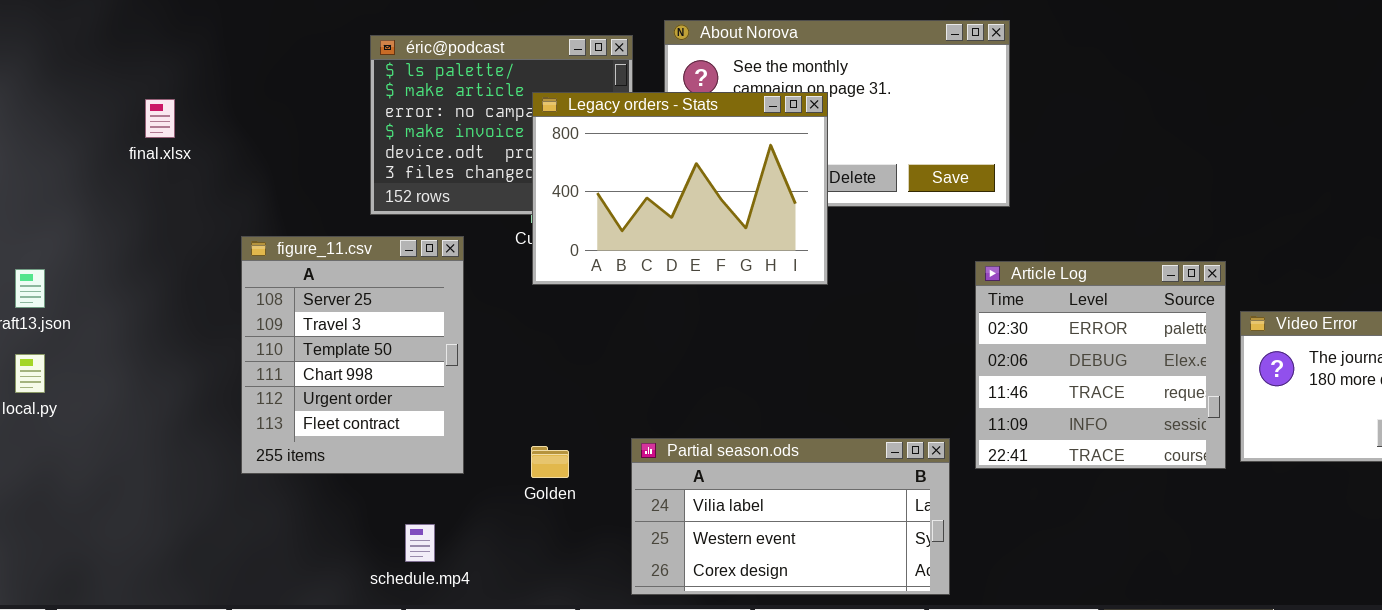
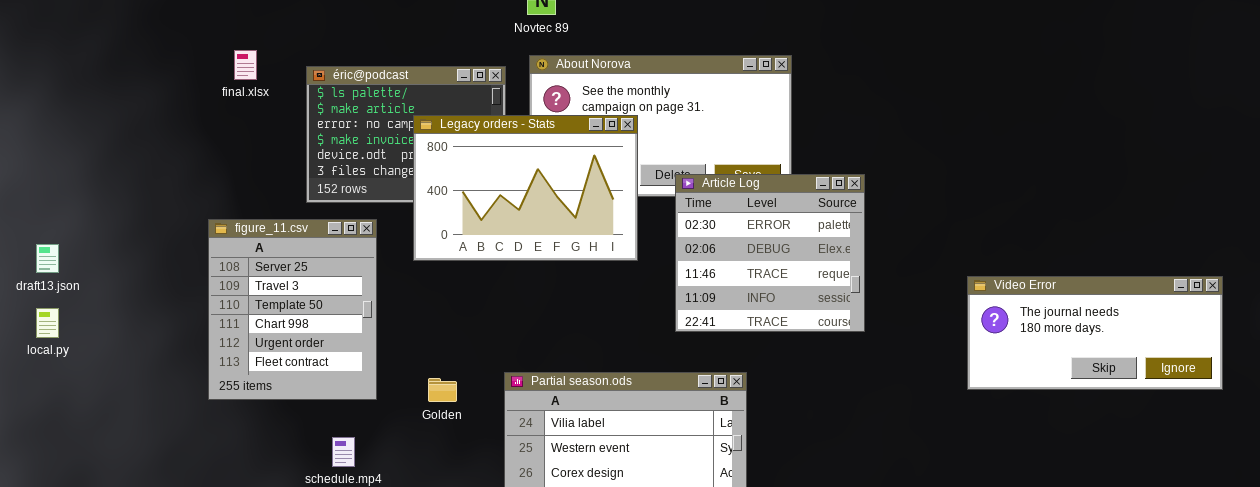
Legacy orders - Stats: [532,92,828,285] -> [413,115,638,261], moved
final.xlsx: [145,99,175,138] -> [234,50,257,80], moved
Article Log: [975,261,1226,469] -> [675,174,865,332], moved

